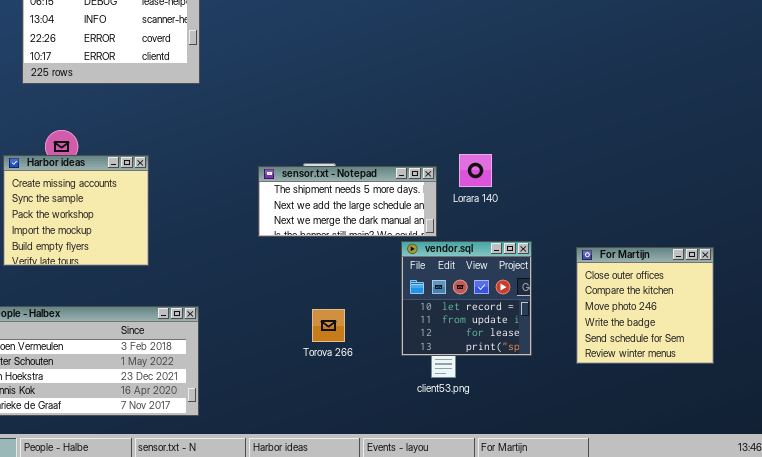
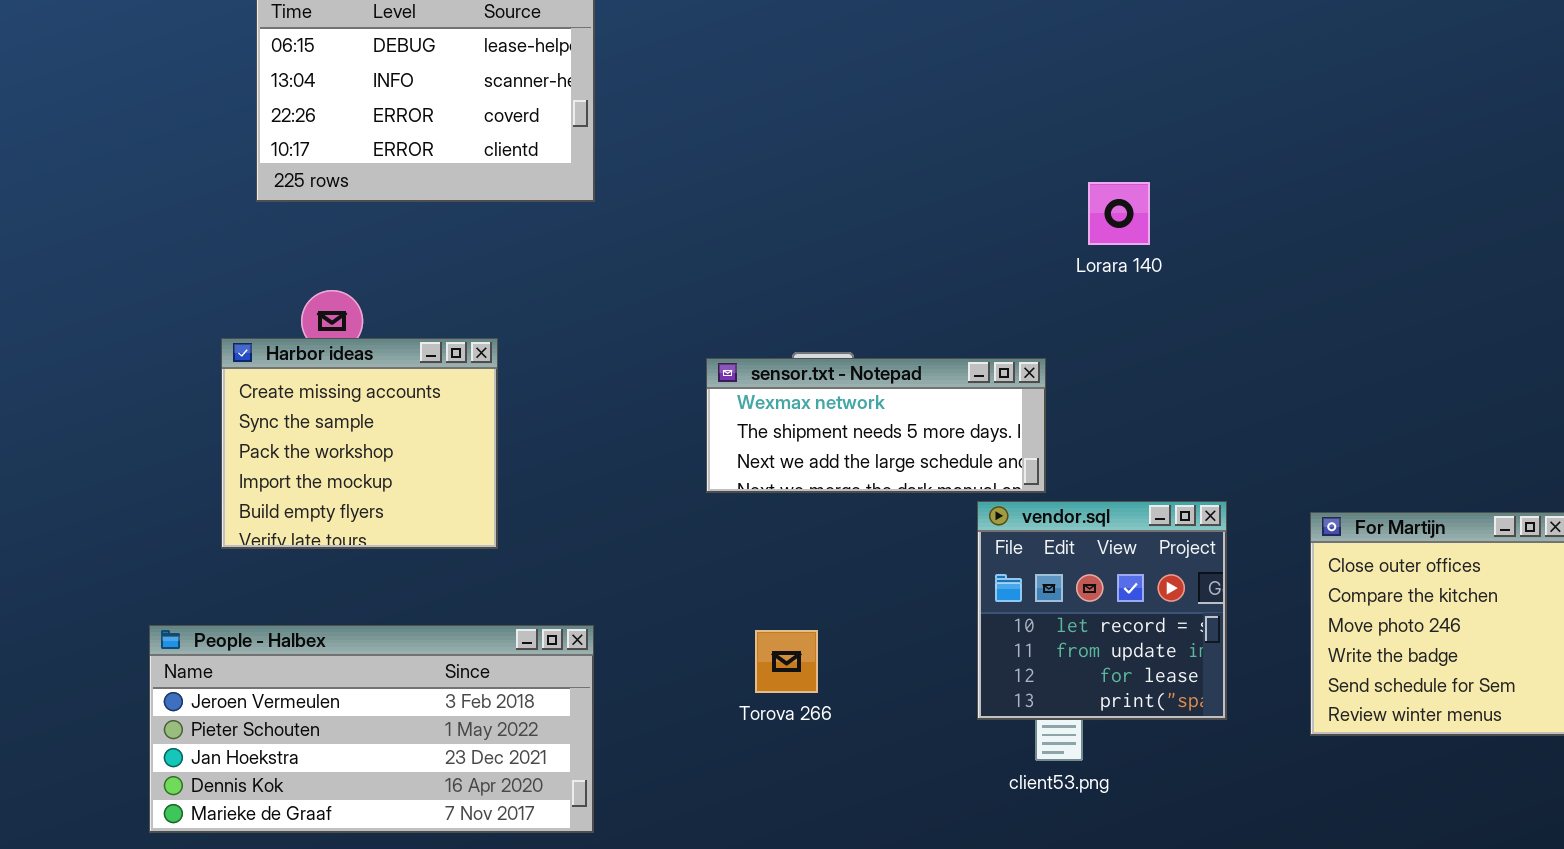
Lorara 140: [459,154,492,187] -> [1088,182,1150,245], moved
sensor.txt - Notepad: [258,166,437,237] -> [706,358,1046,493], scrolled up 1 row
Torova 266: [312,309,345,342] -> [755,630,818,693], moved

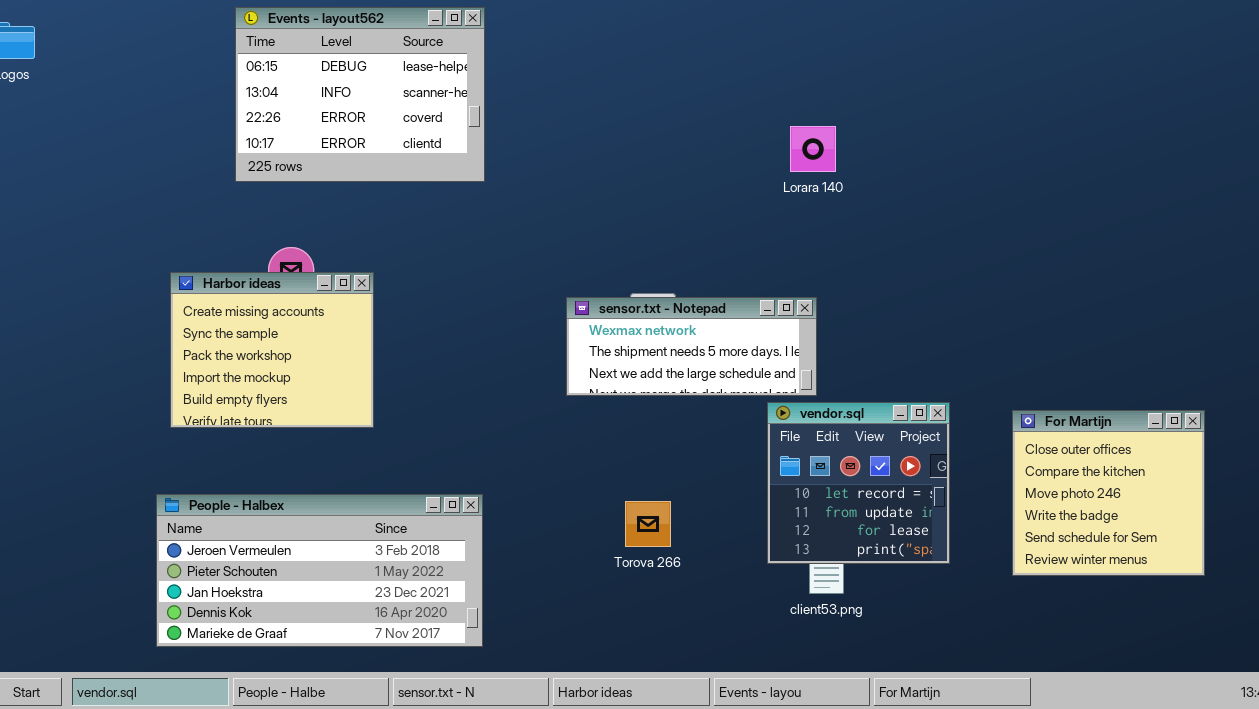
Lorara 140: [1088,182,1150,245] -> [790,126,836,172], moved
Harbor ideas: [221,338,498,549] -> [170,272,374,428], moved
Torova 266: [755,630,818,693] -> [625,501,671,547], moved

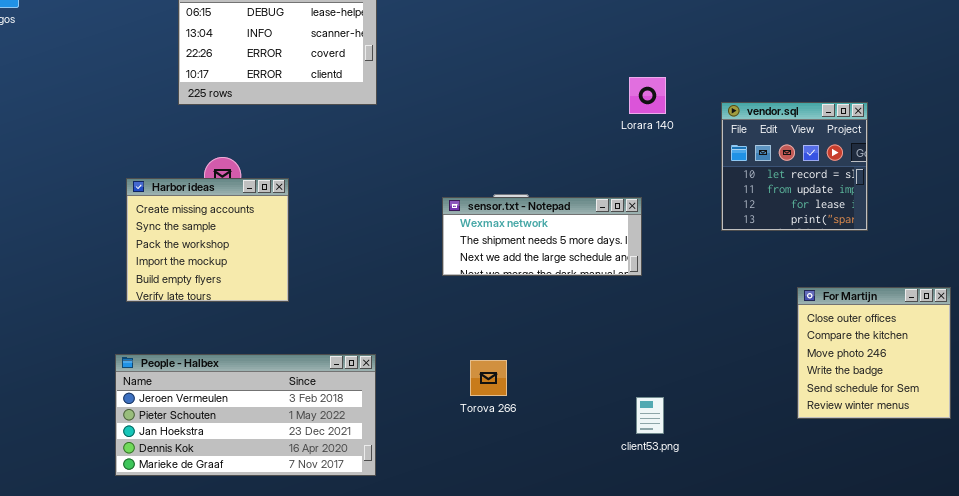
Lorara 140: [790,126,836,172] -> [629,77,666,114], moved
vendor.sql: [767,402,950,564] -> [721,102,868,231], moved
Torova 266: [625,501,671,547] -> [470,360,507,396], moved

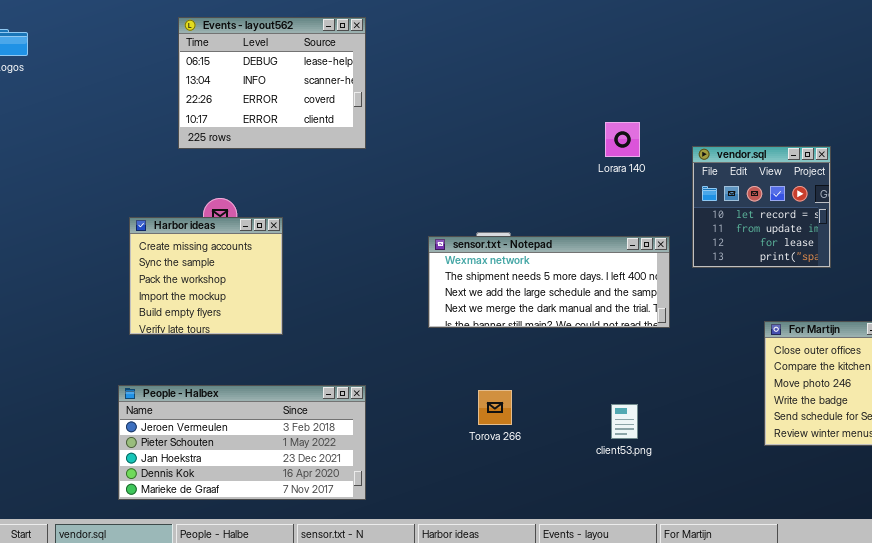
sensor.txt - Notepad: [442,197,642,276] -> [428,236,670,328], resized
Torova 266: [470,360,507,396] -> [478,390,512,425], moved
client53.png: [636,397,664,434] -> [611,404,638,439], moved

